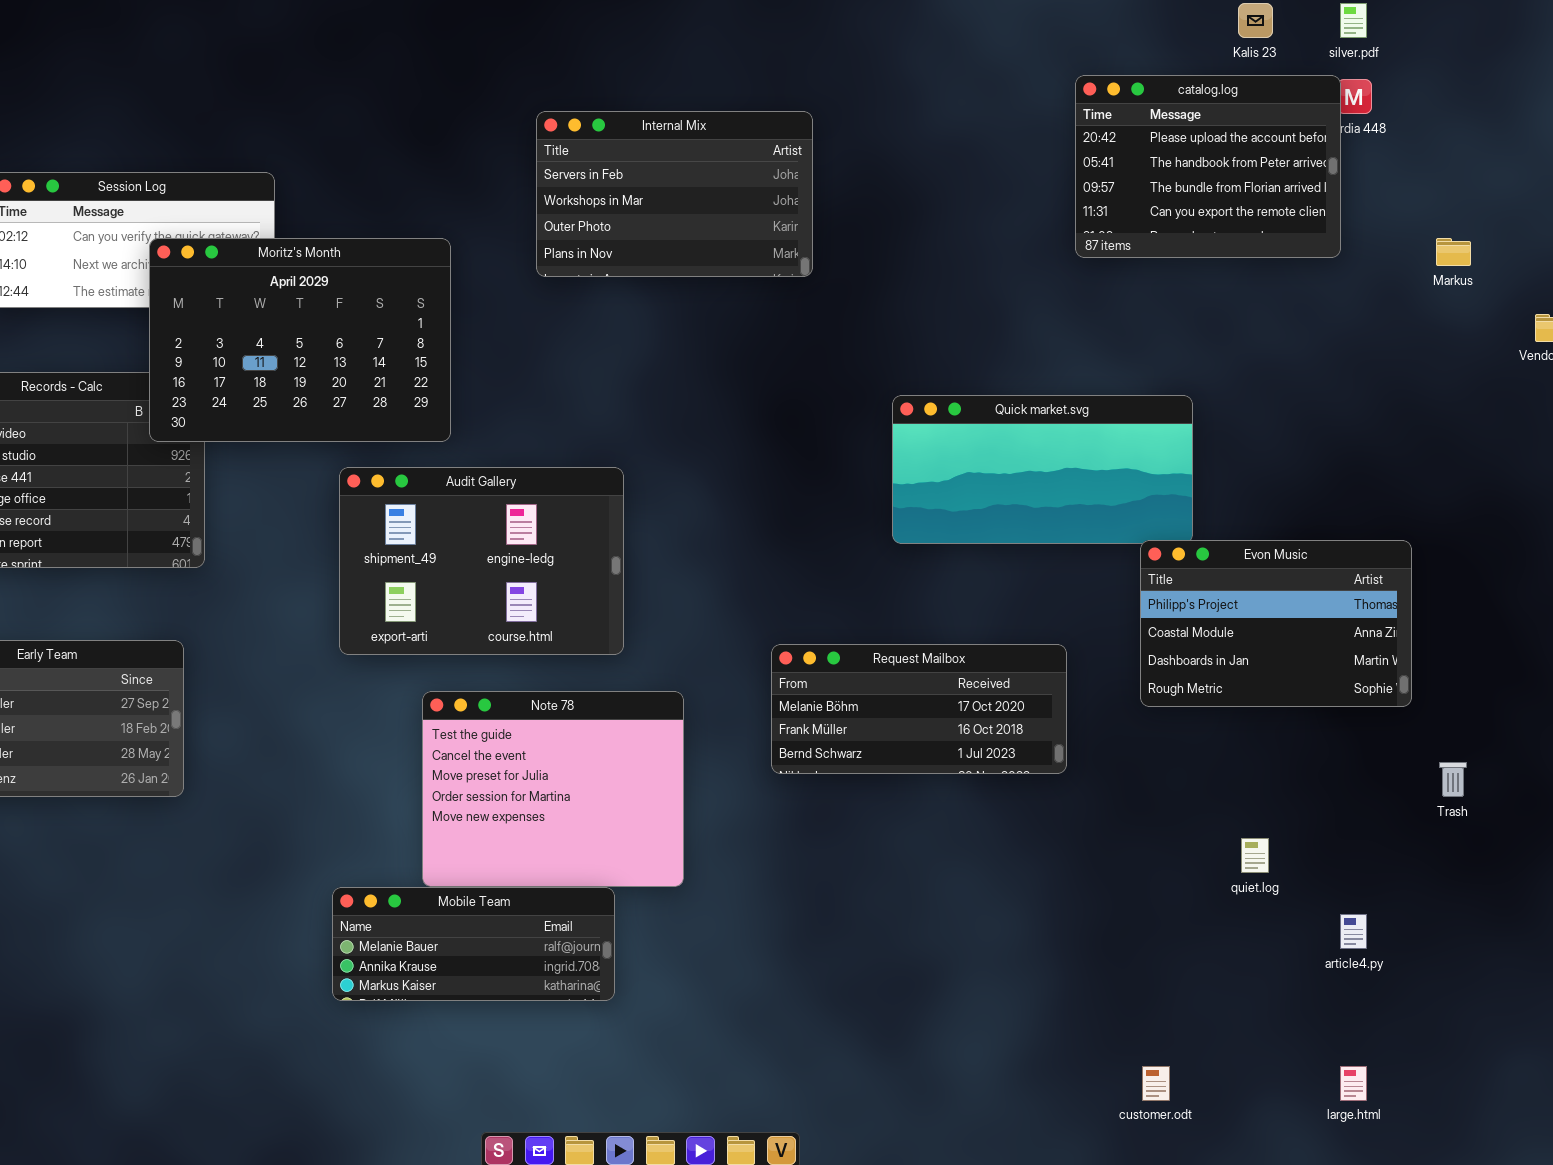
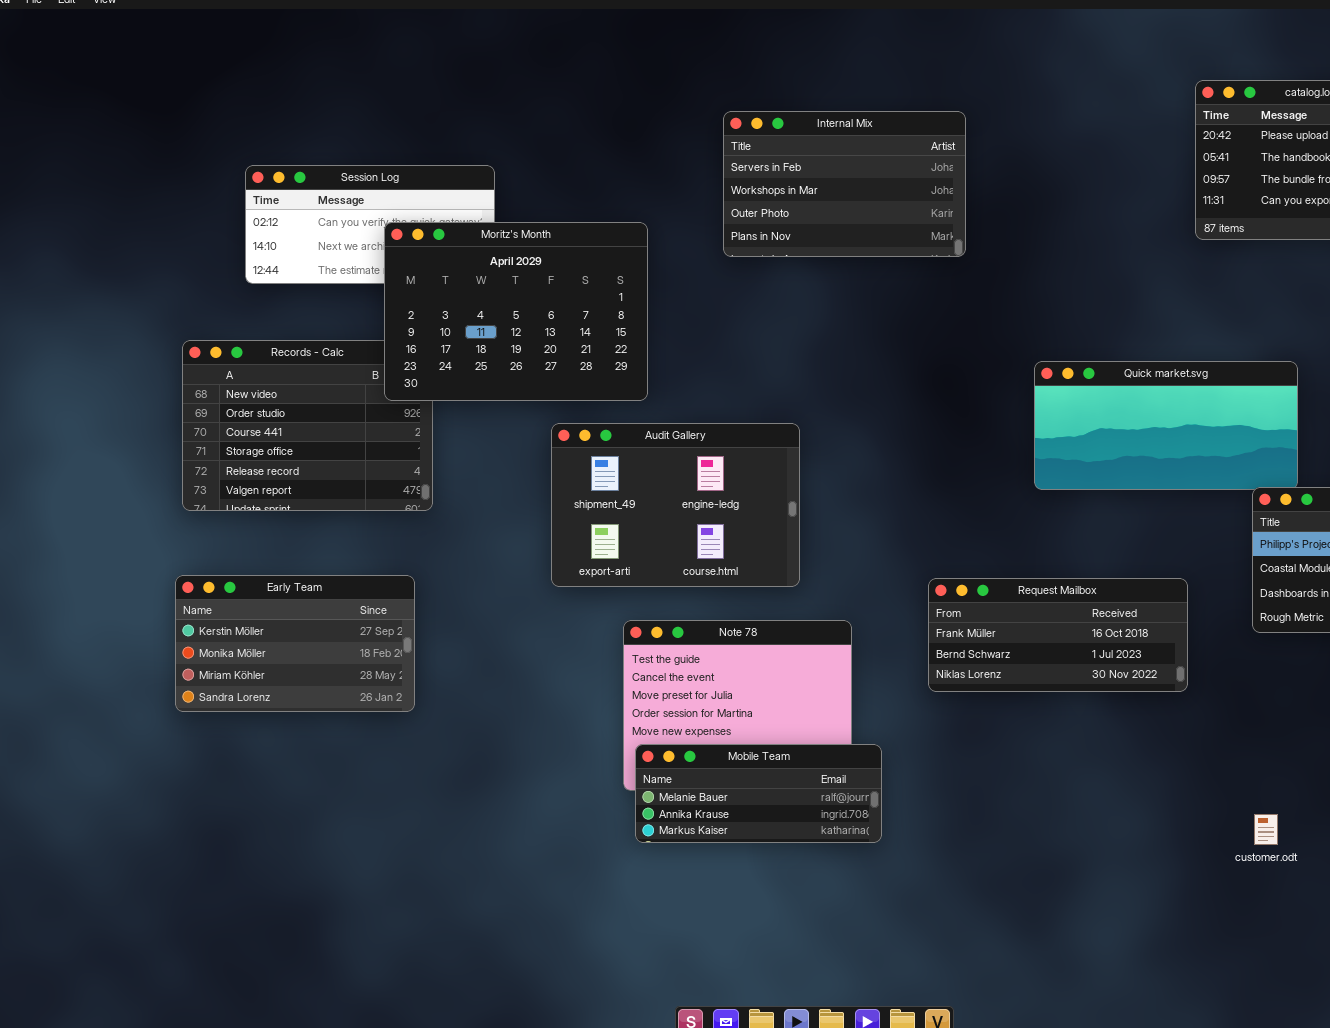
Request Mailbox: [771,644,1067,774] -> [928,578,1188,692], scrolled down 1 row
Mobile Team: [332,887,615,1001] -> [635,744,882,843], moved
customer.odt: [1142,1066,1170,1101] -> [1254,814,1278,845], moved

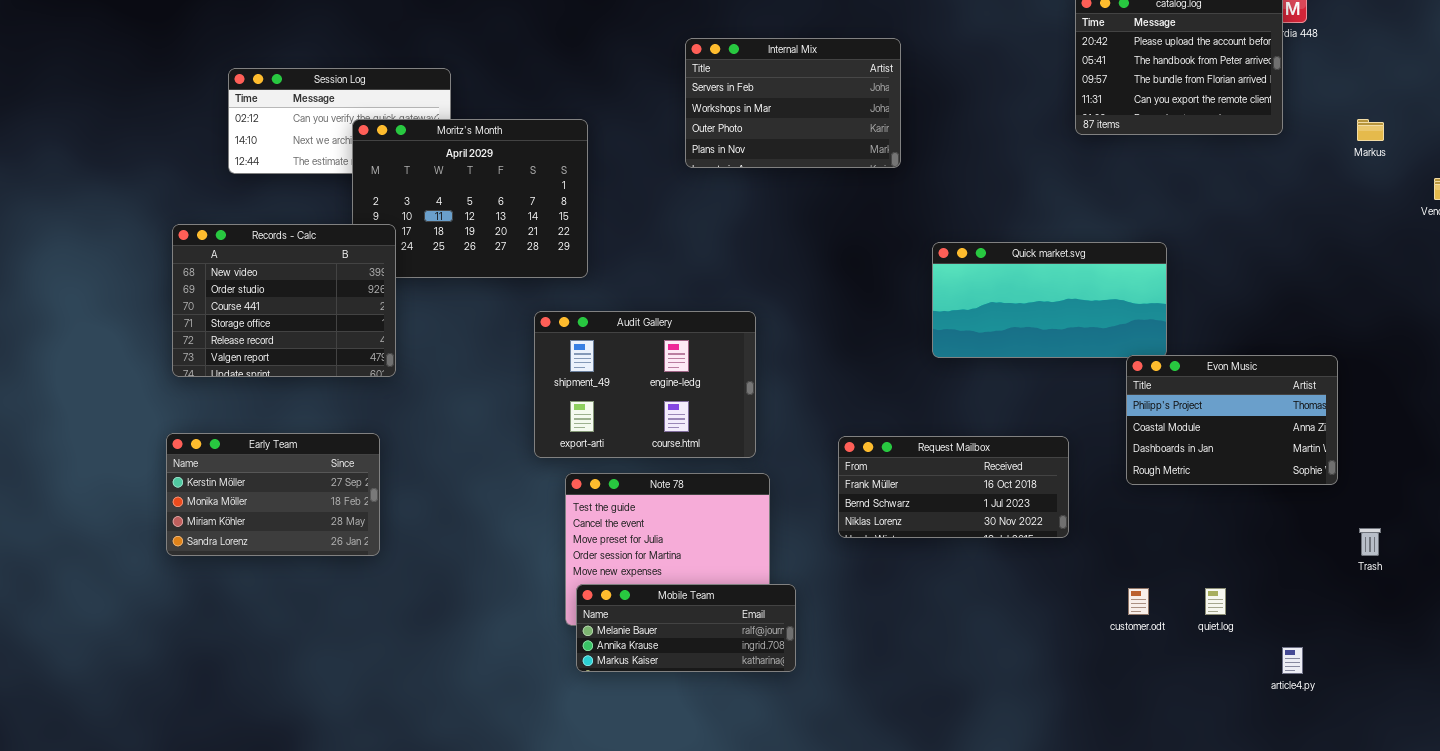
Internal Mix: [723,111,966,257] -> [685,38,901,168], moved
Records - Calc: [182,340,433,511] -> [172,224,396,377], raised
Audit Gallery: [551,423,800,587] -> [534,311,756,458], moved
customer.odt: [1254,814,1278,845] -> [1128,588,1149,615], moved

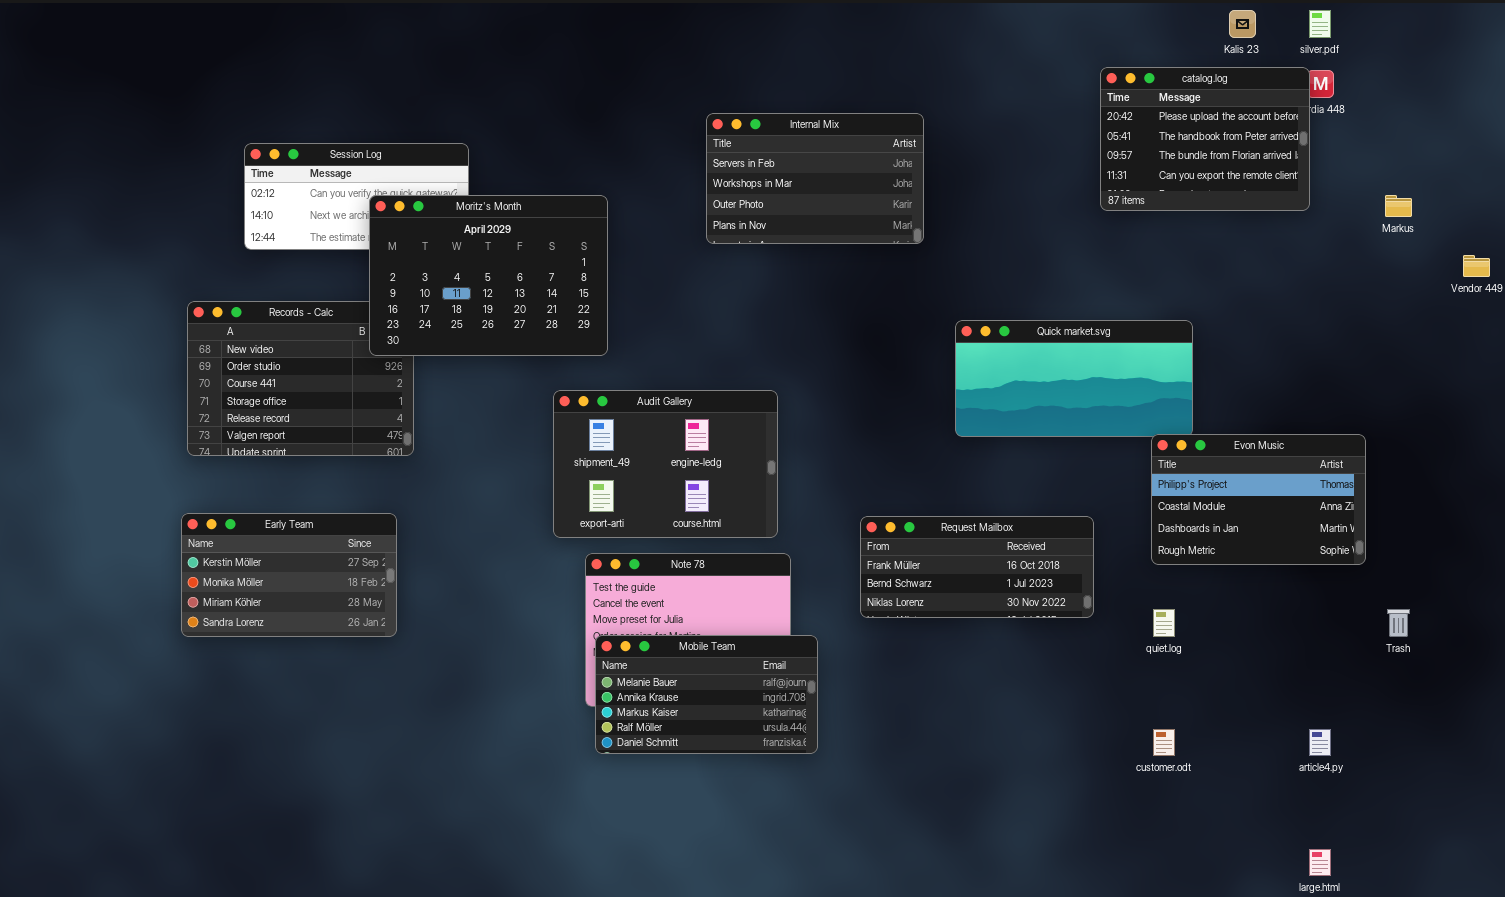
Moritz's Month: [352,119,588,278] -> [369,195,608,356], raised
Mobile Team: [576,584,796,672] -> [595,635,818,754], resized
customer.odt: [1128,588,1149,615] -> [1153,729,1175,756], moved
quiet.log: [1205,588,1226,615] -> [1153,609,1175,637], moved

